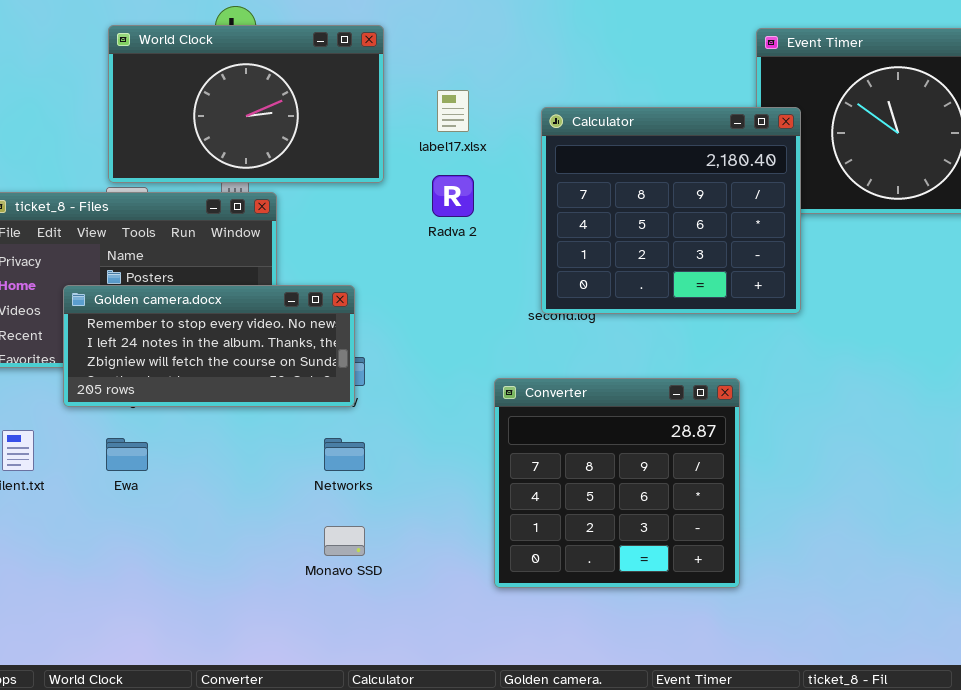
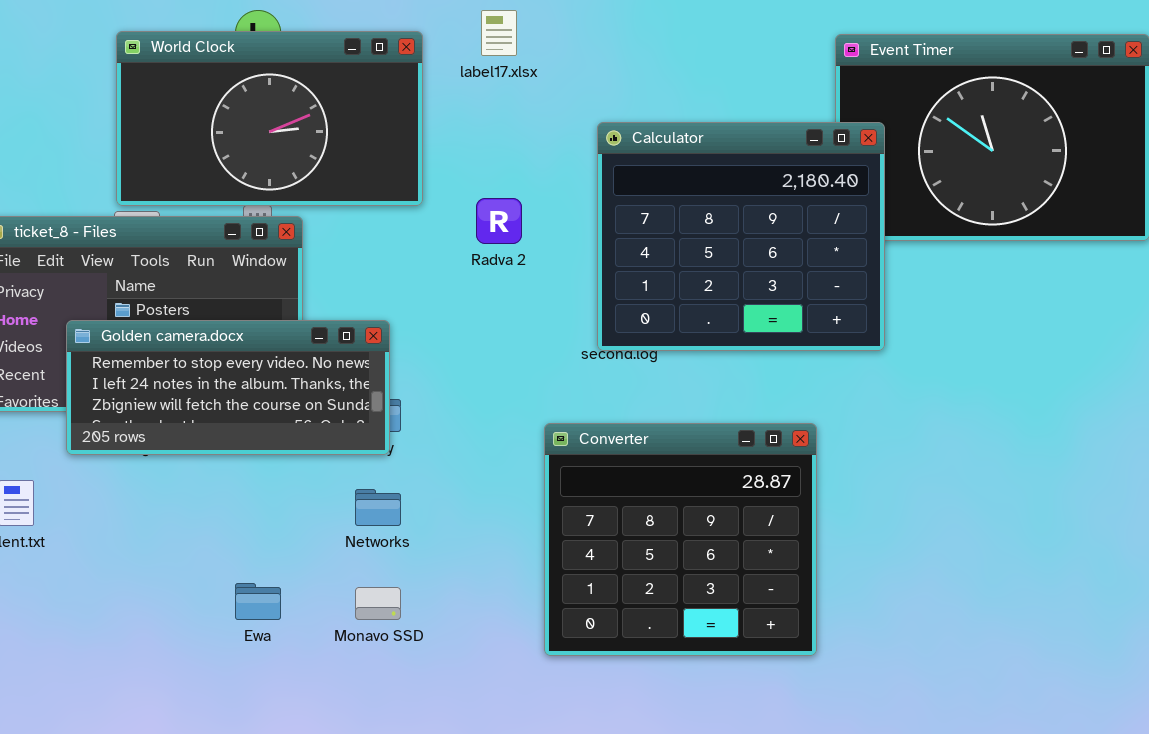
label17.xlsx: [437,90,469,132] -> [481,10,517,56], moved
Ewa: [106,438,148,471] -> [235,583,281,620], moved

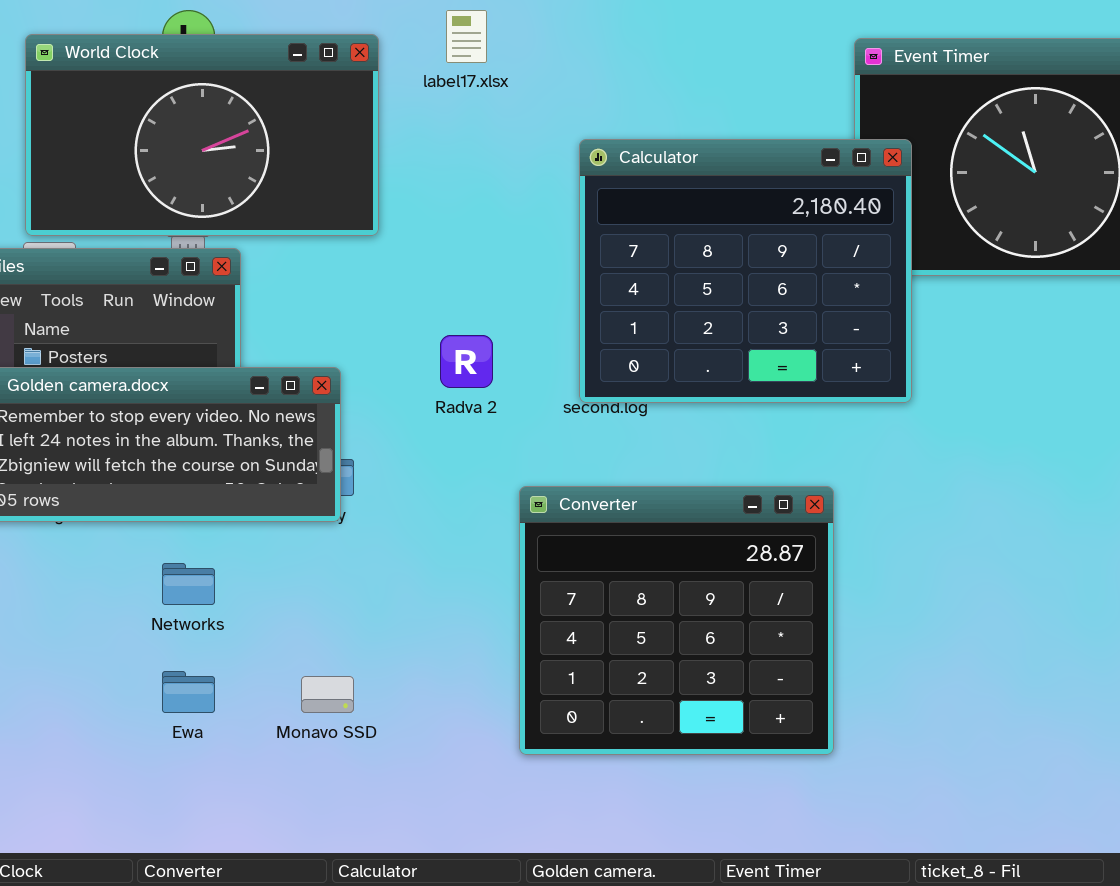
Radva 2: [476,198,522,244] -> [440,335,493,388], moved
Networks: [355,489,401,526] -> [162,563,215,605], moved

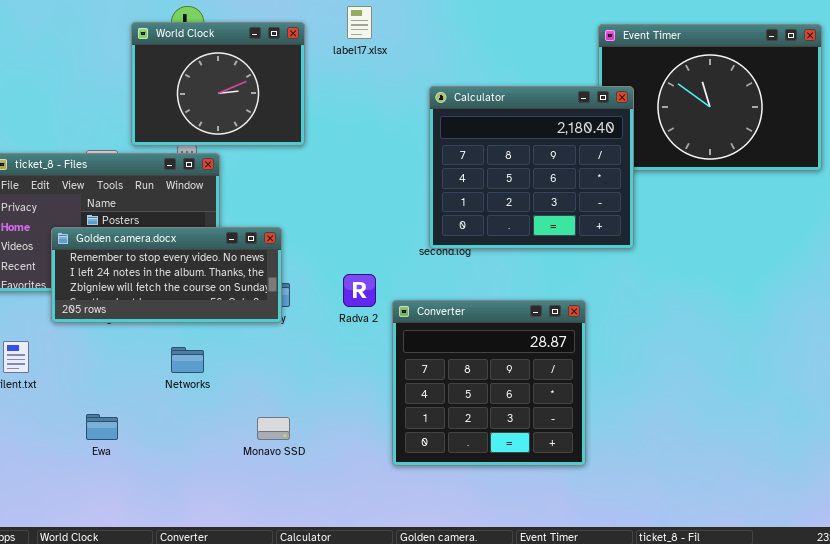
World Clock: [25,34,379,236] -> [131,22,305,146], resized
Radva 2: [440,335,493,388] -> [343,274,376,307], moved
Ewa: [162,671,215,713] -> [86,414,118,440], moved

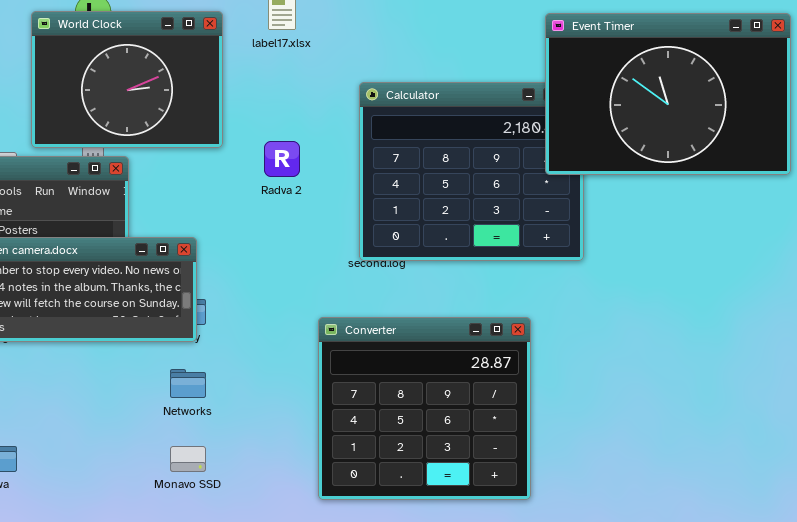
Event Timer: [598,24,822,171] -> [545,13,791,175], raised
Radva 2: [343,274,376,307] -> [264,141,300,177], moved
Networks: [171,347,204,373] -> [170,369,206,398], moved

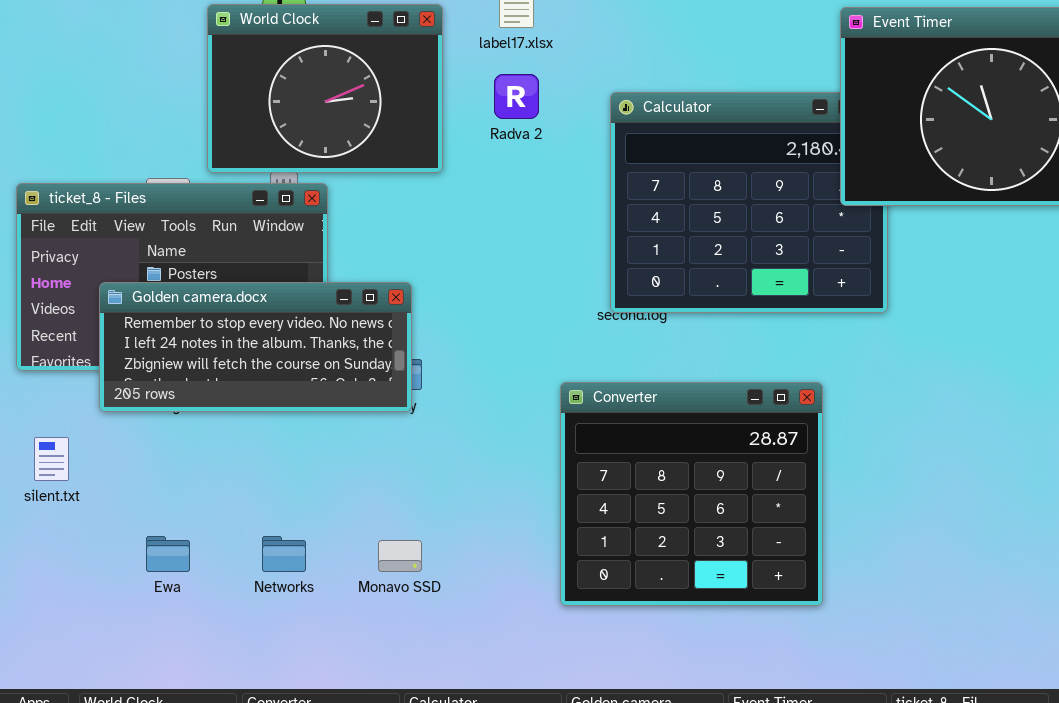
Radva 2: [264,141,300,177] -> [494,74,539,119], moved
Networks: [170,369,206,398] -> [262,536,306,572], moved

